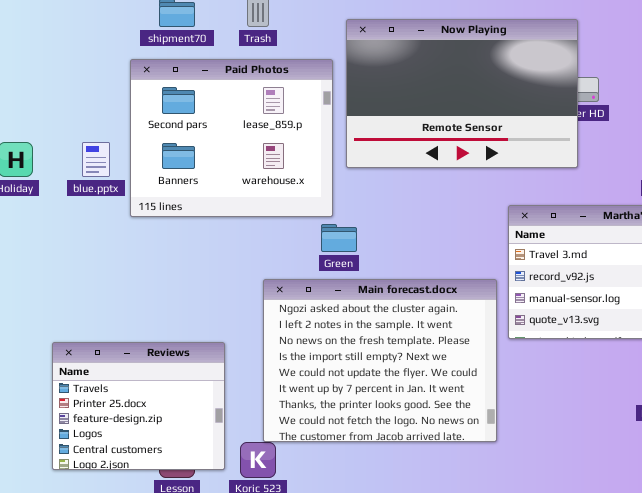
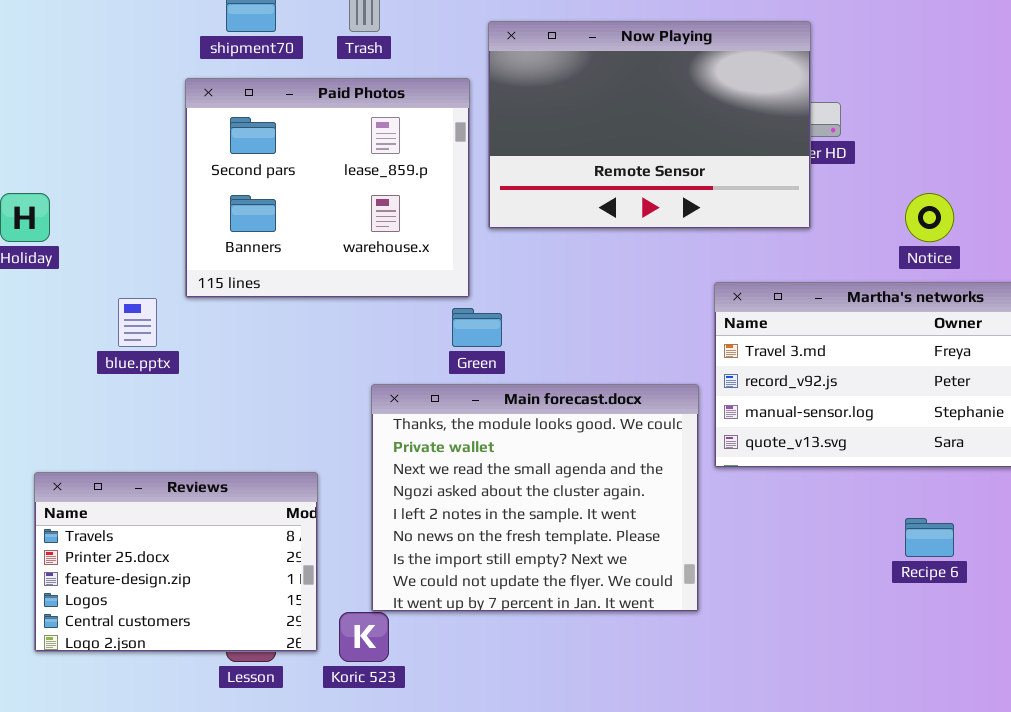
blue.pptx: [82,142,110,177] -> [118,298,157,347], moved
Main forecast.docx: [263,279,497,442] -> [371,384,699,612], scrolled up 3 rows
Reviews: [52,342,225,470] -> [34,472,318,652], resized

